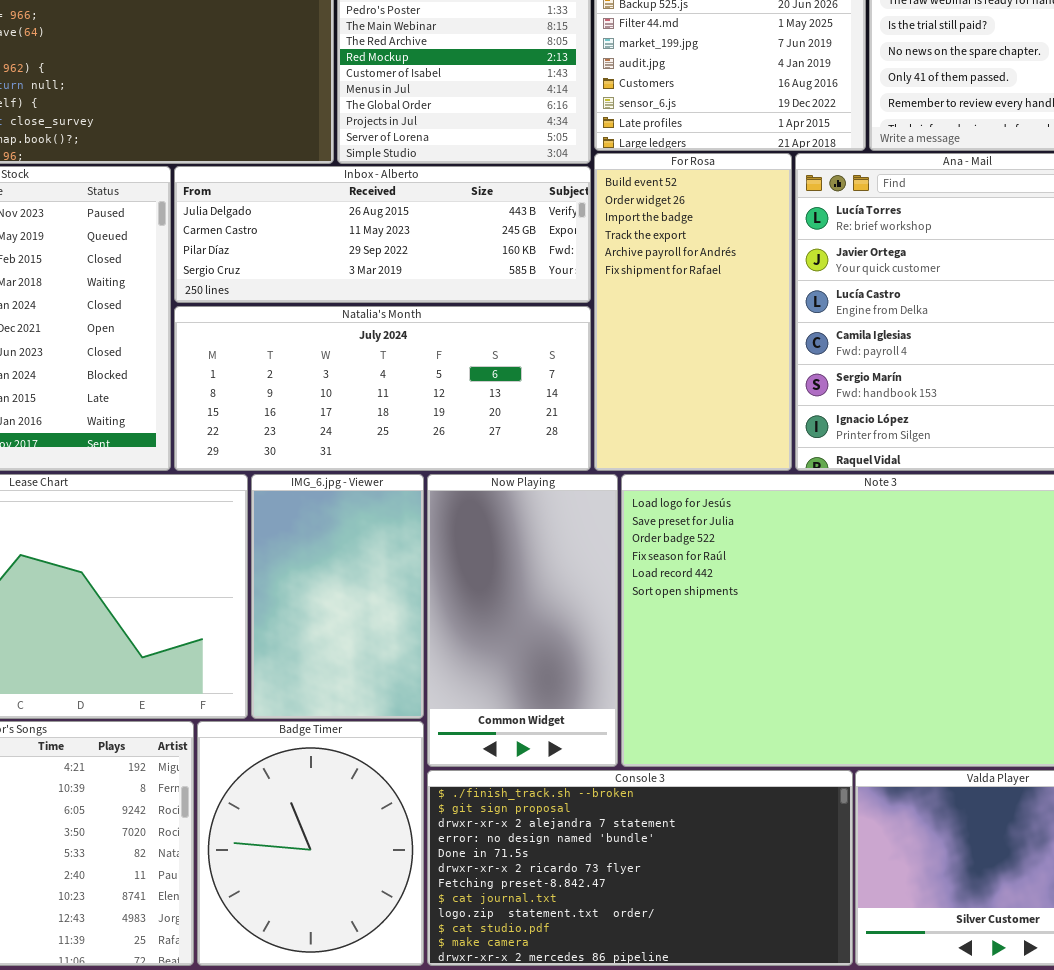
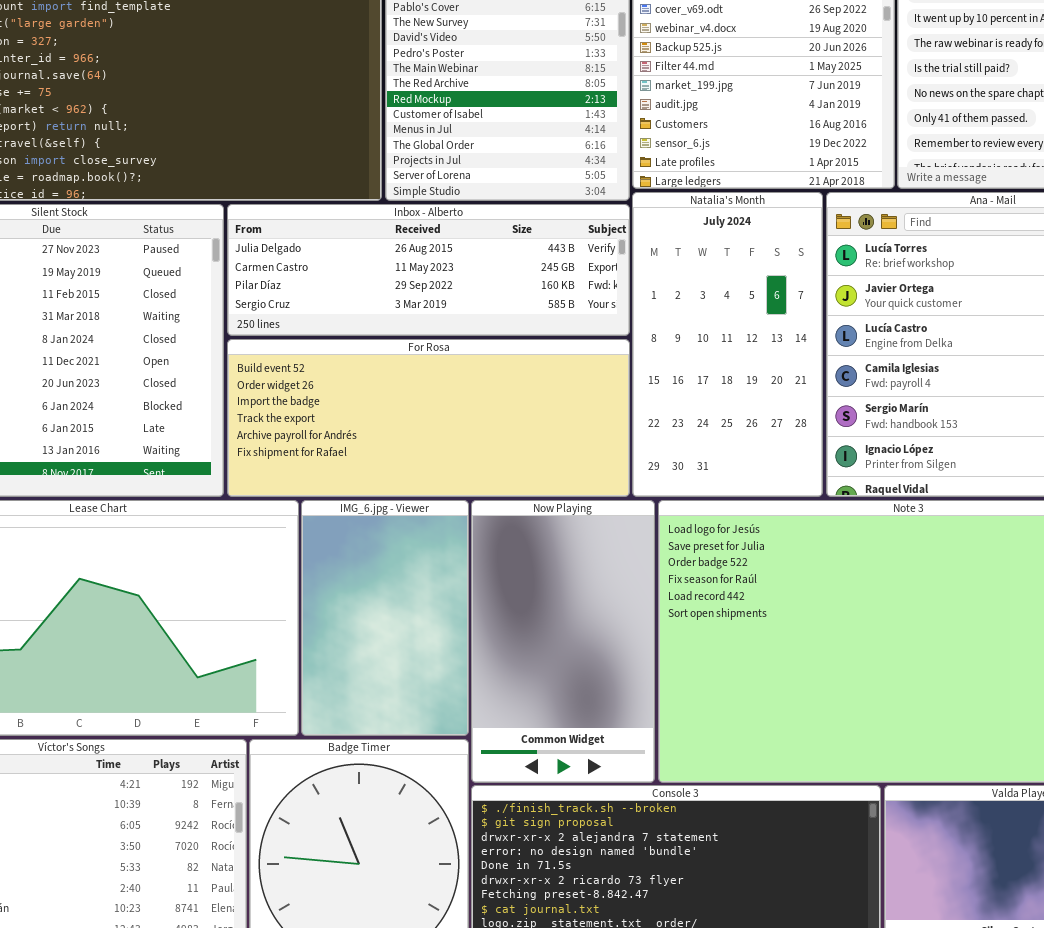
For Rosa: [594,153,792,471] -> [227,339,630,497], moved, resized
Natalia's Month: [174,306,591,471] -> [632,192,823,497], moved, resized

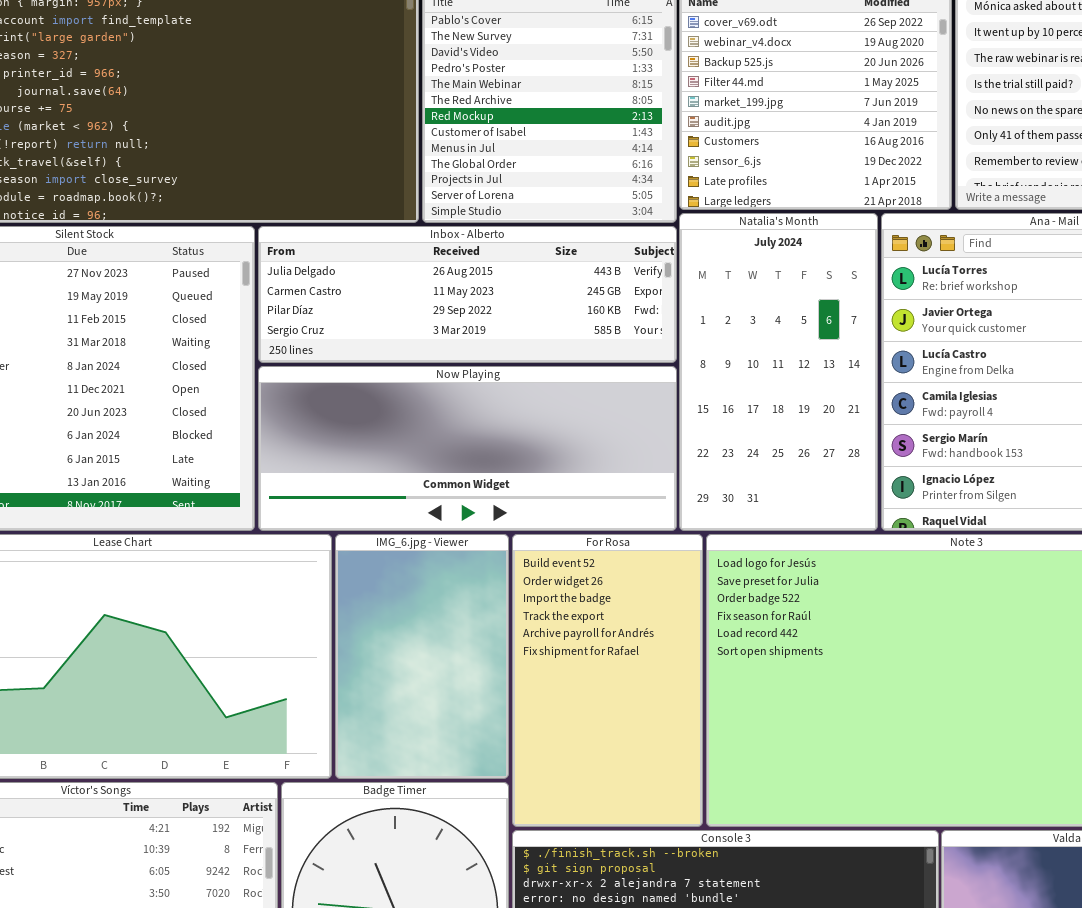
For Rosa: [227,339,630,497] -> [512,534,703,827], moved, resized
Now Playing: [471,500,655,783] -> [258,366,677,531], moved, resized

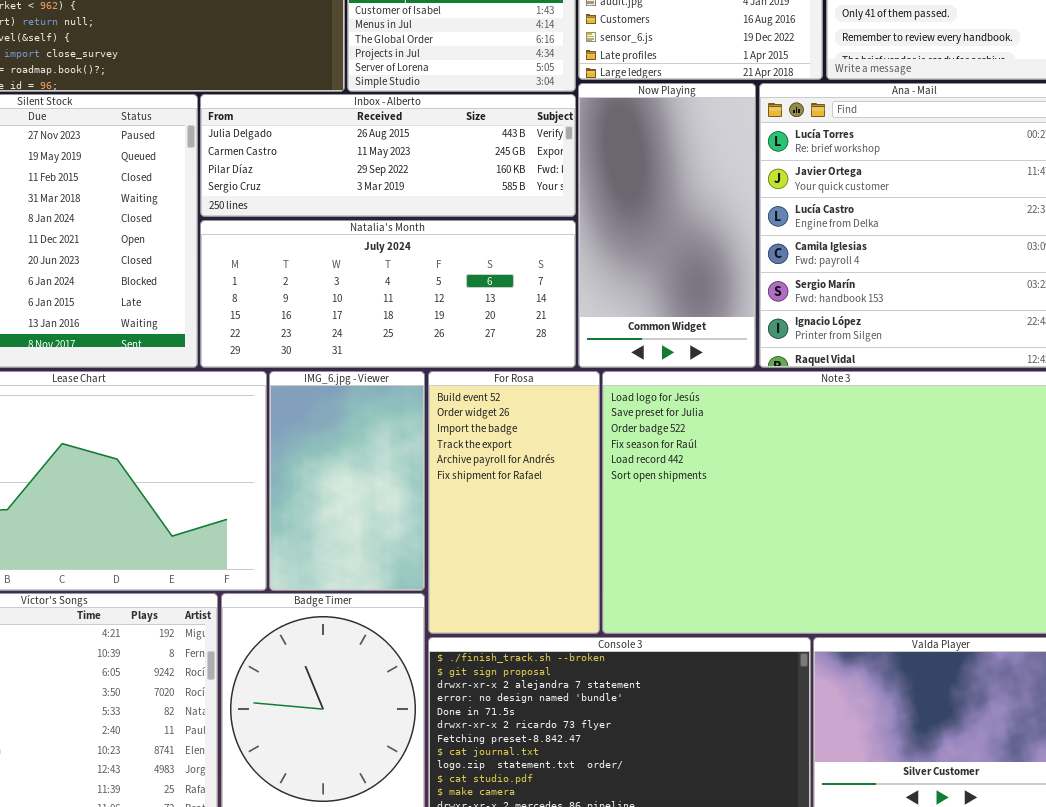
Natalia's Month: [679,213,878,531] -> [200,220,576,368], moved, resized
Now Playing: [258,366,677,531] -> [578,83,756,368], moved, resized

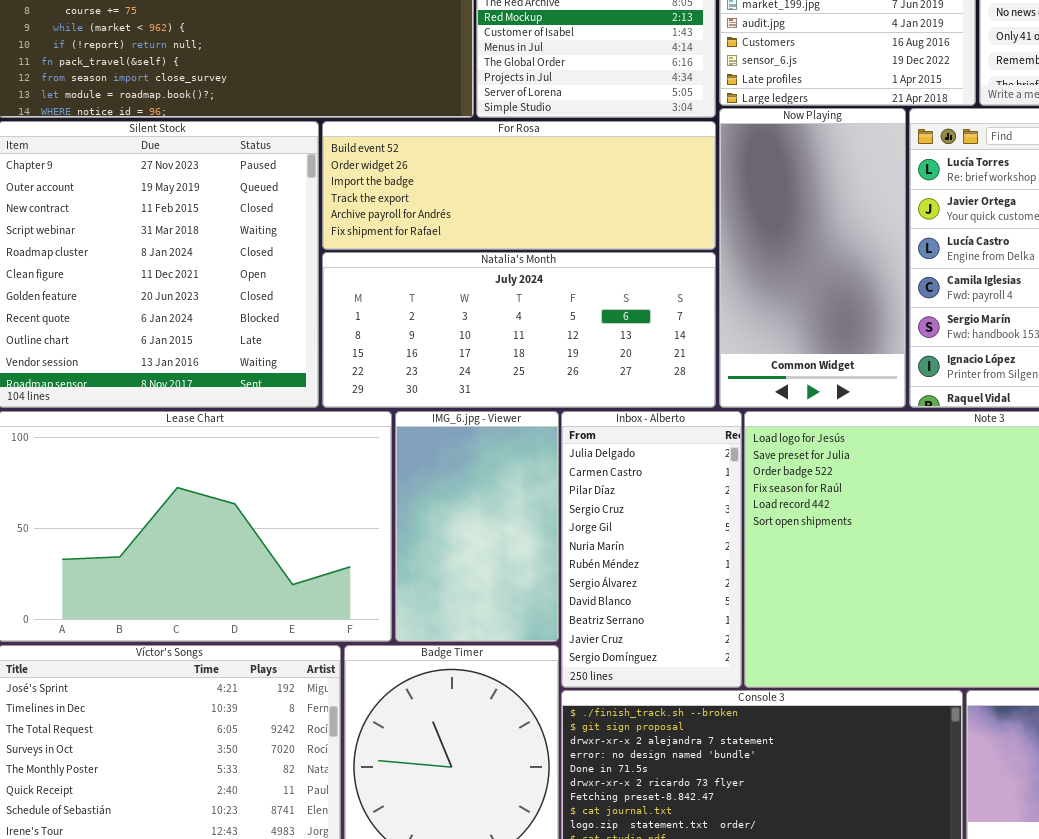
Inbox - Alberto: [200,94,576,217] -> [561,411,742,688], moved, resized
For Rosa: [428,371,600,634] -> [322,121,716,250], moved, resized

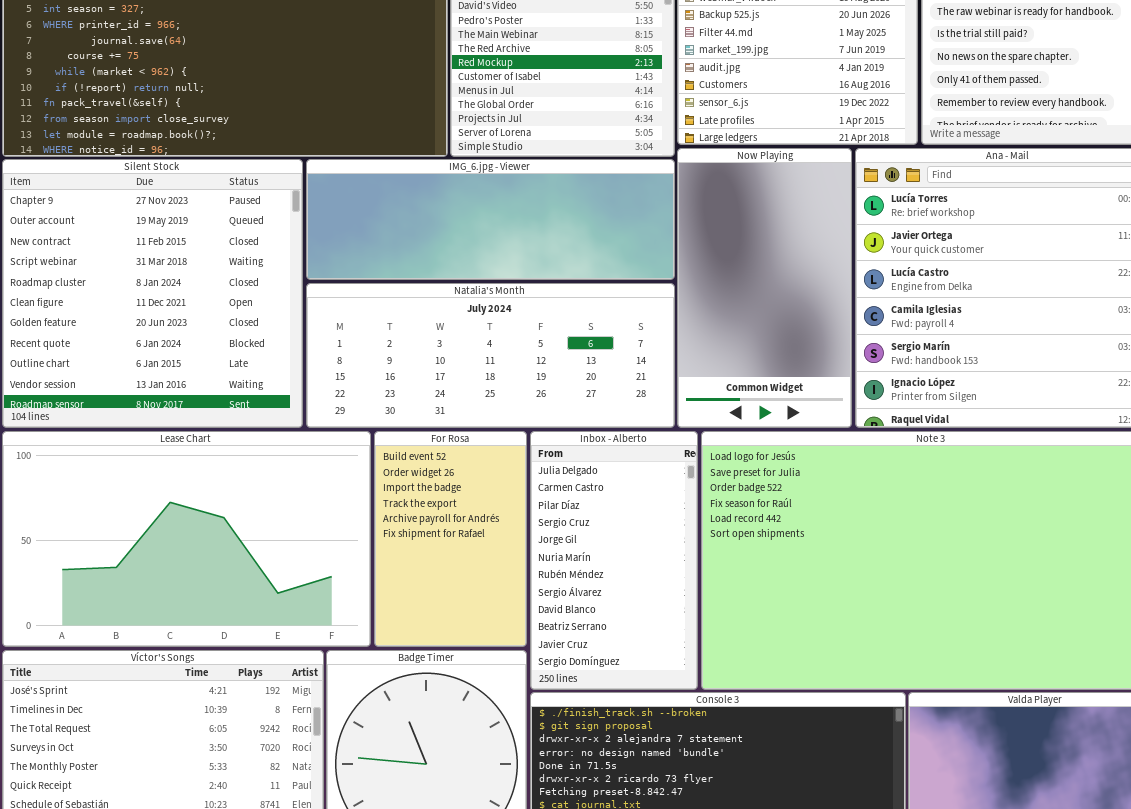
For Rosa: [322,121,716,250] -> [374,431,527,647], moved, resized
IMG_6.jpg - Viewer: [395,411,559,642] -> [306,159,675,280], moved, resized

